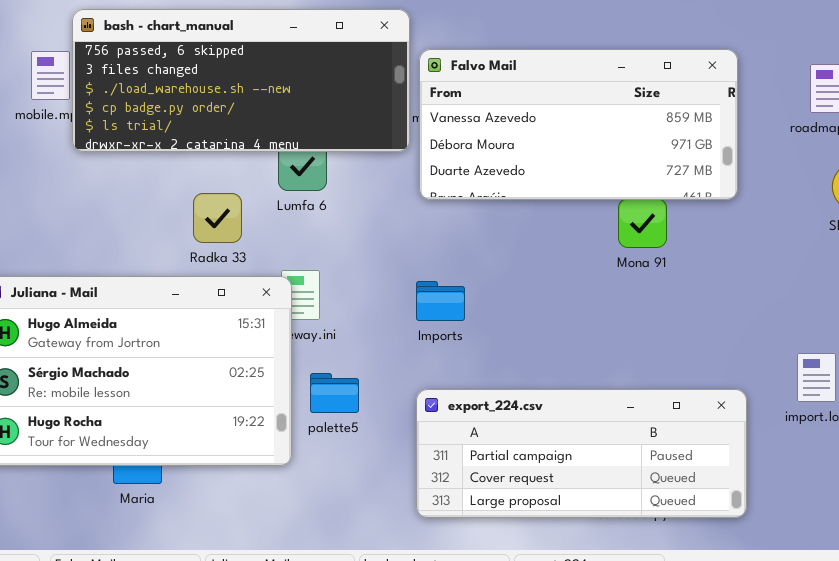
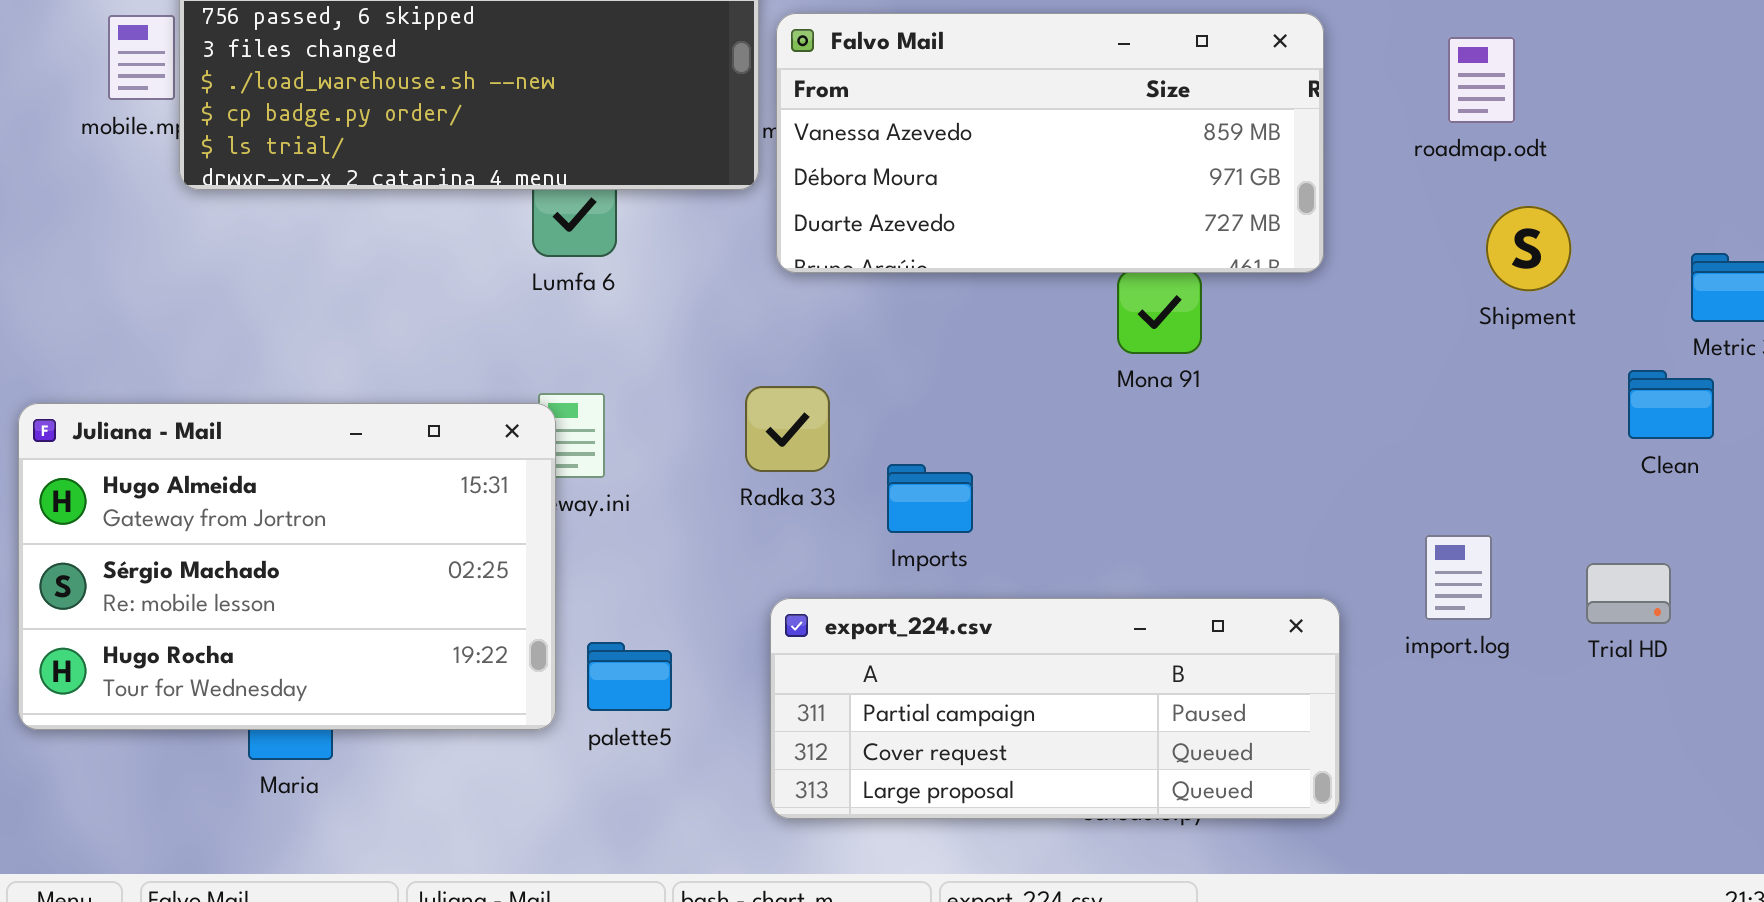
Radka 33: [193,193,242,243] -> [745,386,830,472], moved
Imports: [416,281,465,321] -> [887,464,973,533], moved
palette5: [310,373,359,413] -> [587,642,672,711], moved

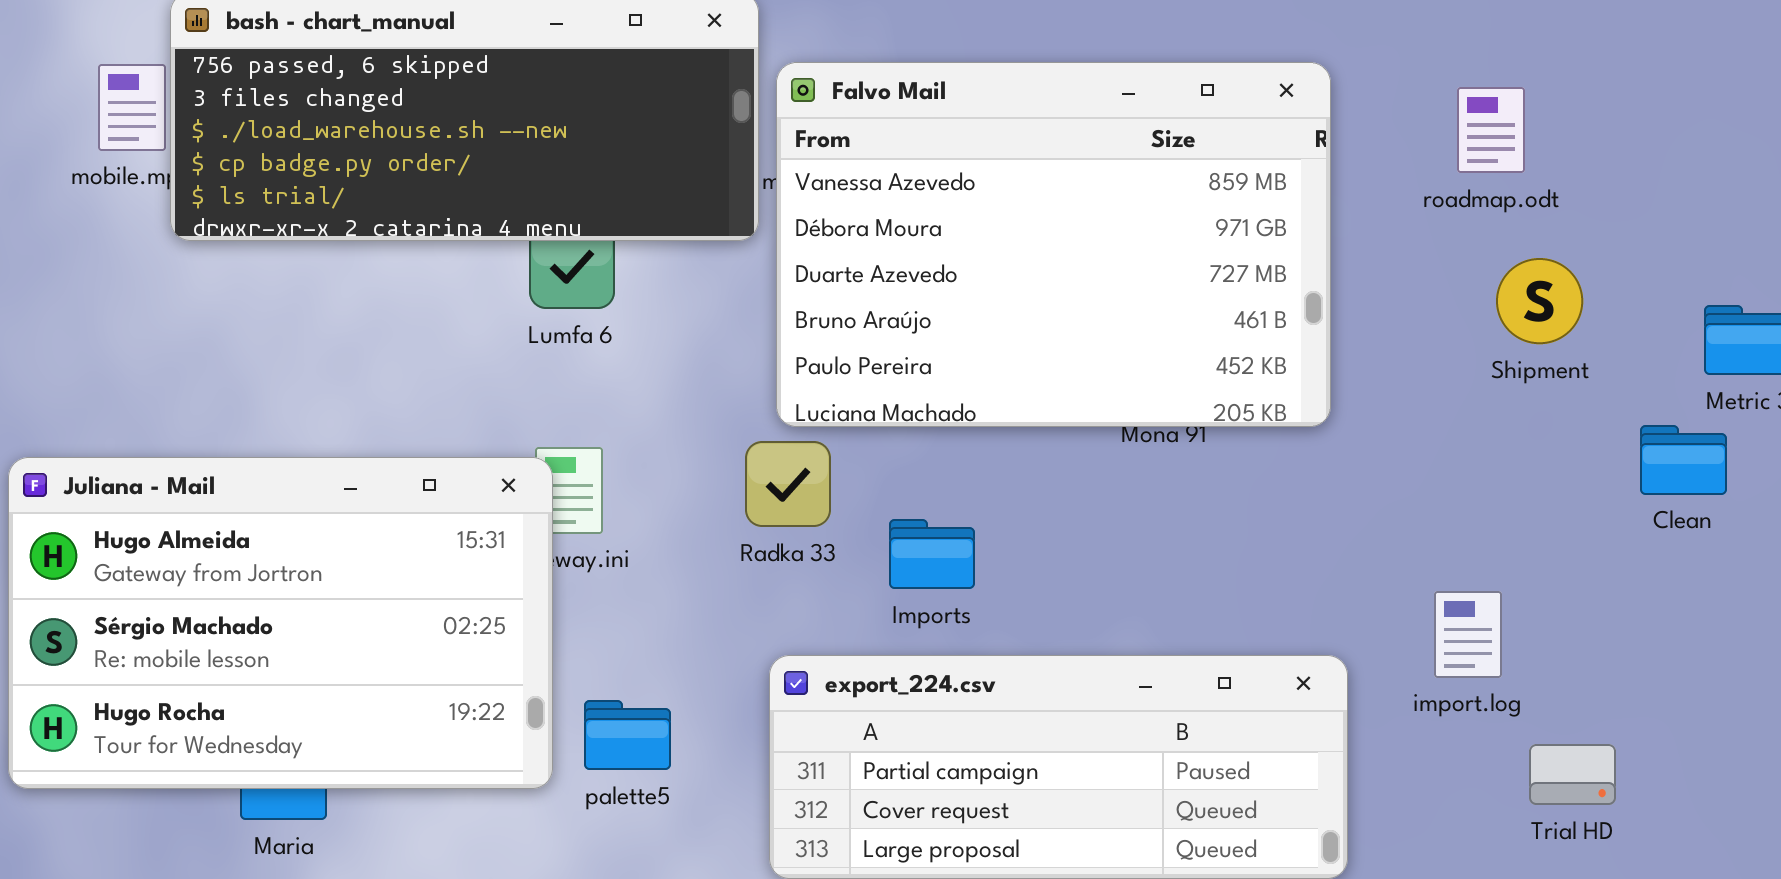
Falvo Mail: [776,13,1324,273] -> [776,62,1331,427], resized
Trial HD: [1586,563,1671,624] -> [1529,744,1616,805], moved

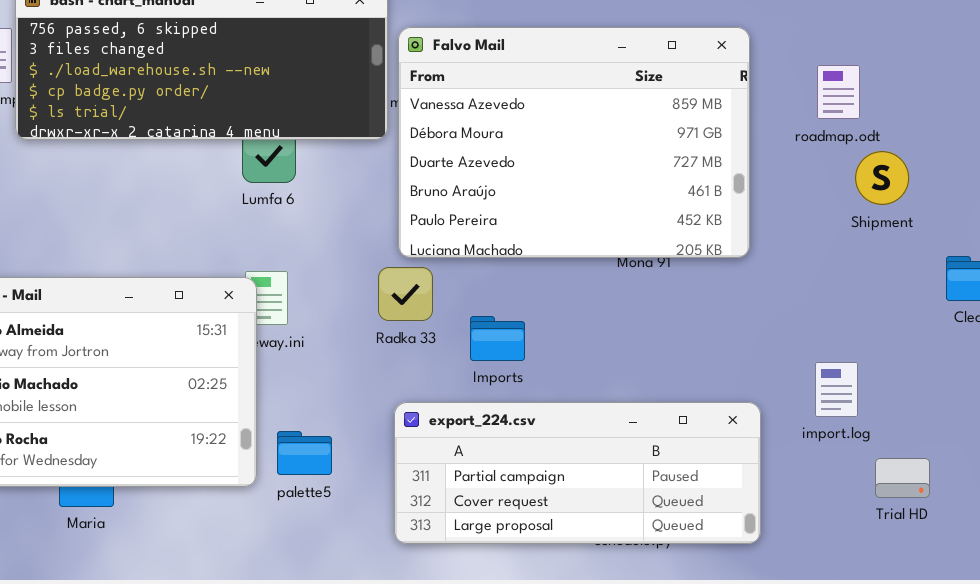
roadmap.odt: [1457,87,1525,173] -> [817,65,860,119], moved

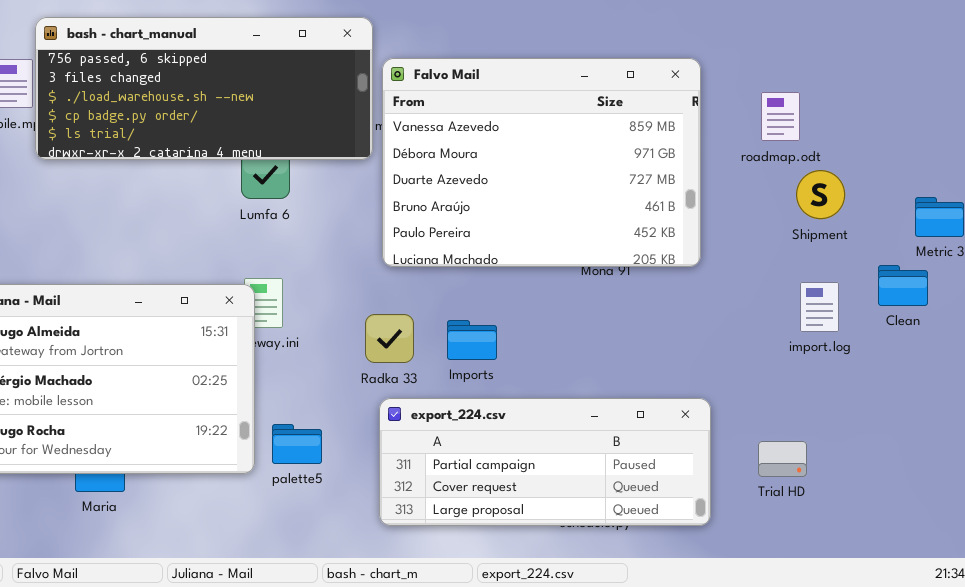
Radka 33: [378,267,433,321] -> [365,314,414,363], moved
import.log: [815,362,858,417] -> [800,282,839,332], moved
Trial HD: [875,458,930,498] -> [758,441,807,477], moved

